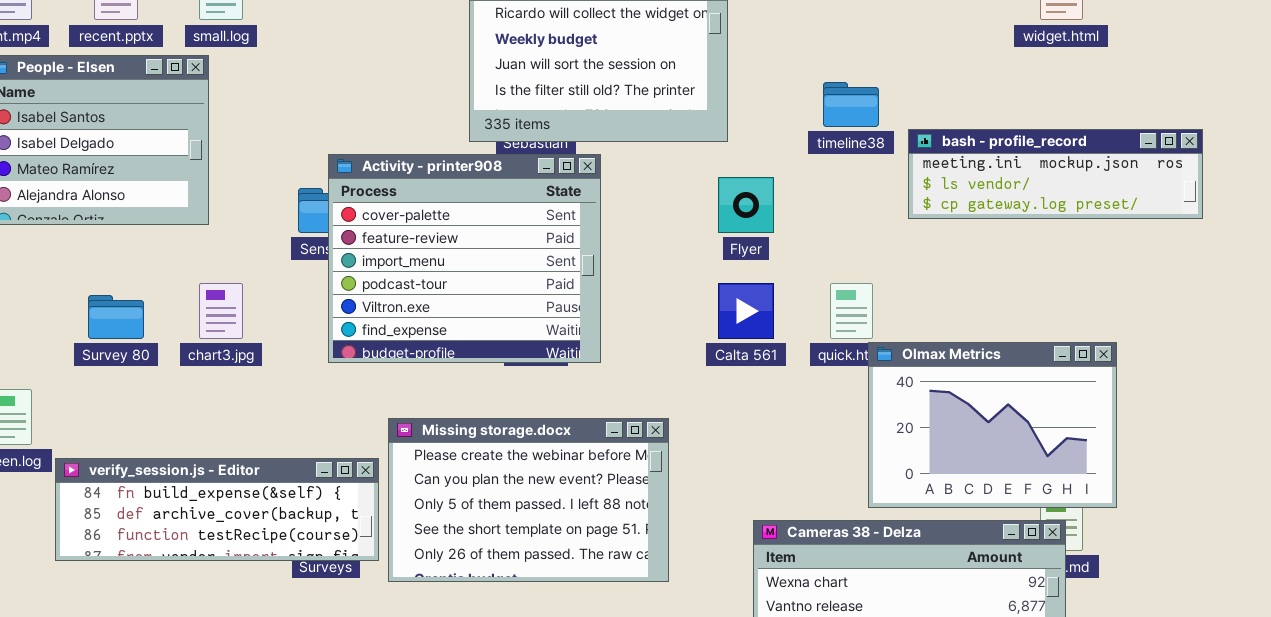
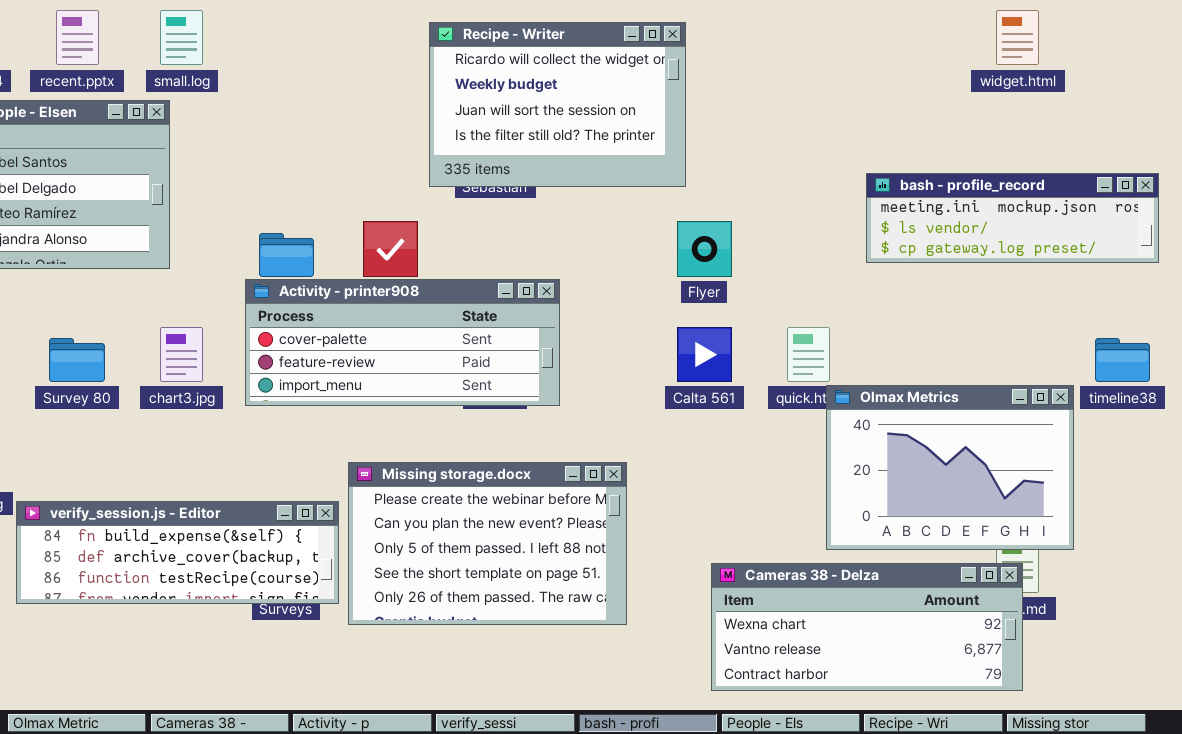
timeline38: [823,82,879,127] -> [1095,338,1150,382], moved
Activity - printer908: [328,154,601,363] -> [245,279,560,406], resized

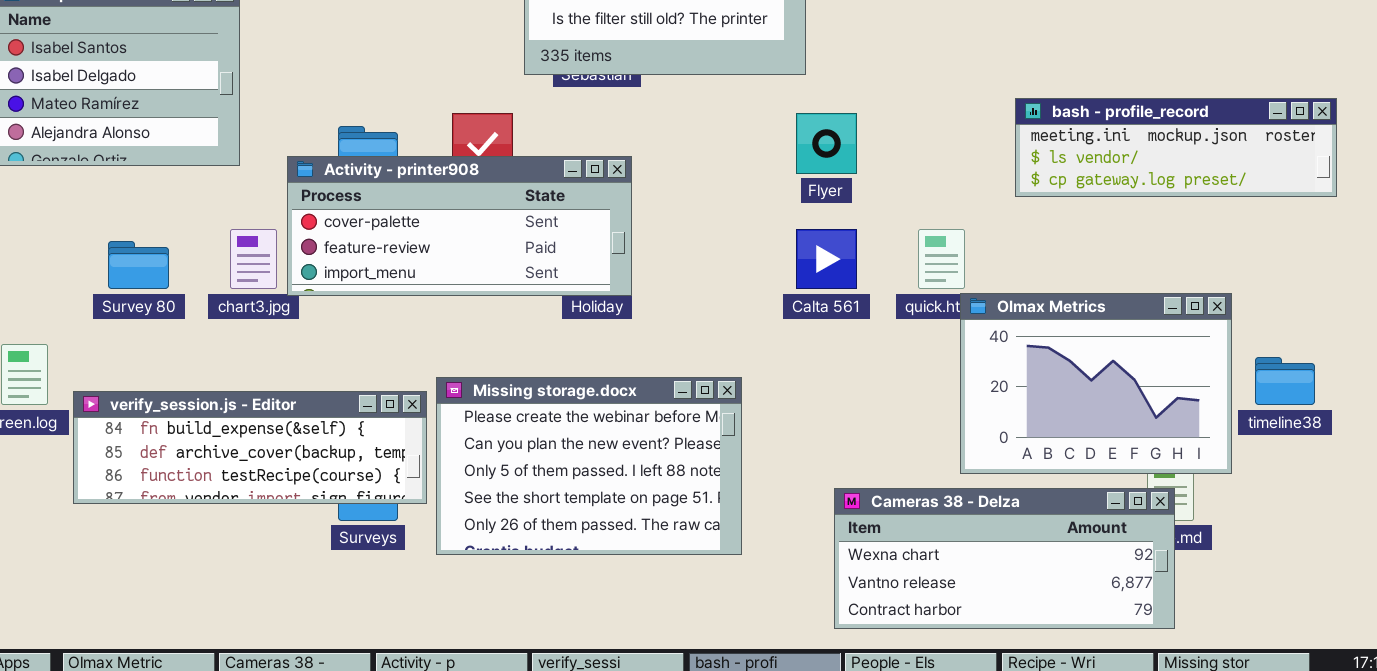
bash - profile_record: [866,173,1159,263] -> [1015,98,1337,197], moved
Activity - printer908: [245,279,560,406] -> [287,156,632,296], moved
timeline38: [1095,338,1150,382] -> [1255,357,1315,405], moved
verify_session.js - Editor: [16,501,339,604] -> [73,391,427,504], moved

